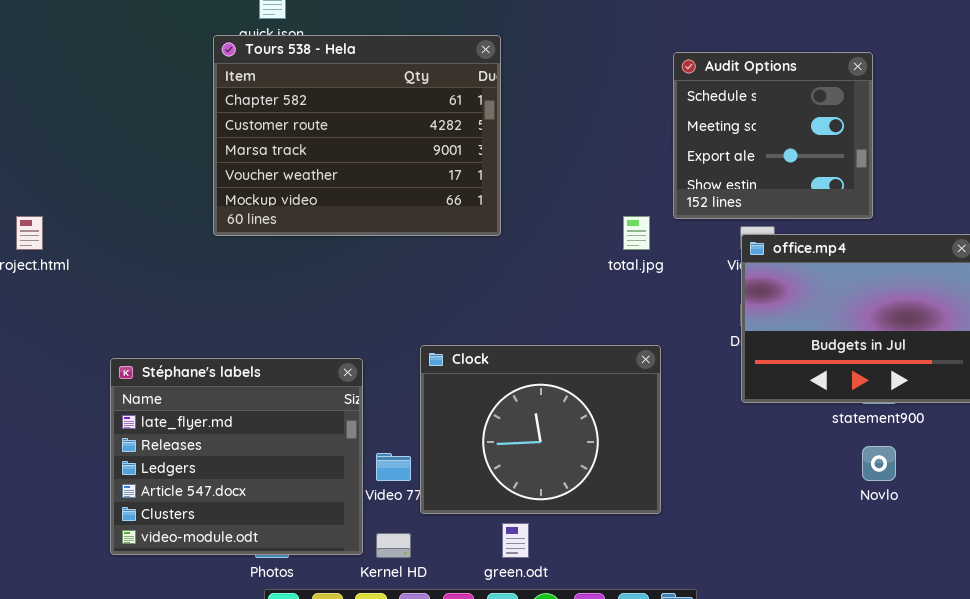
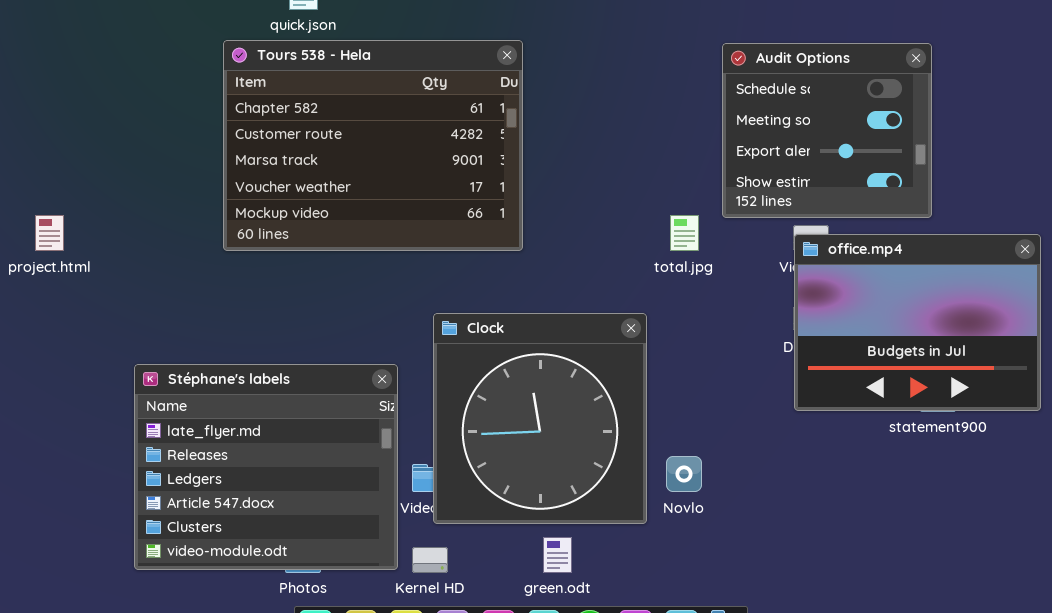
Tours 538 - Hela: [213,35,501,236] -> [223,40,523,251], moved
Clock: [420,345,661,514] -> [433,313,647,524], moved, resized
Novlo: [862,446,896,481] -> [666,456,702,492], moved

